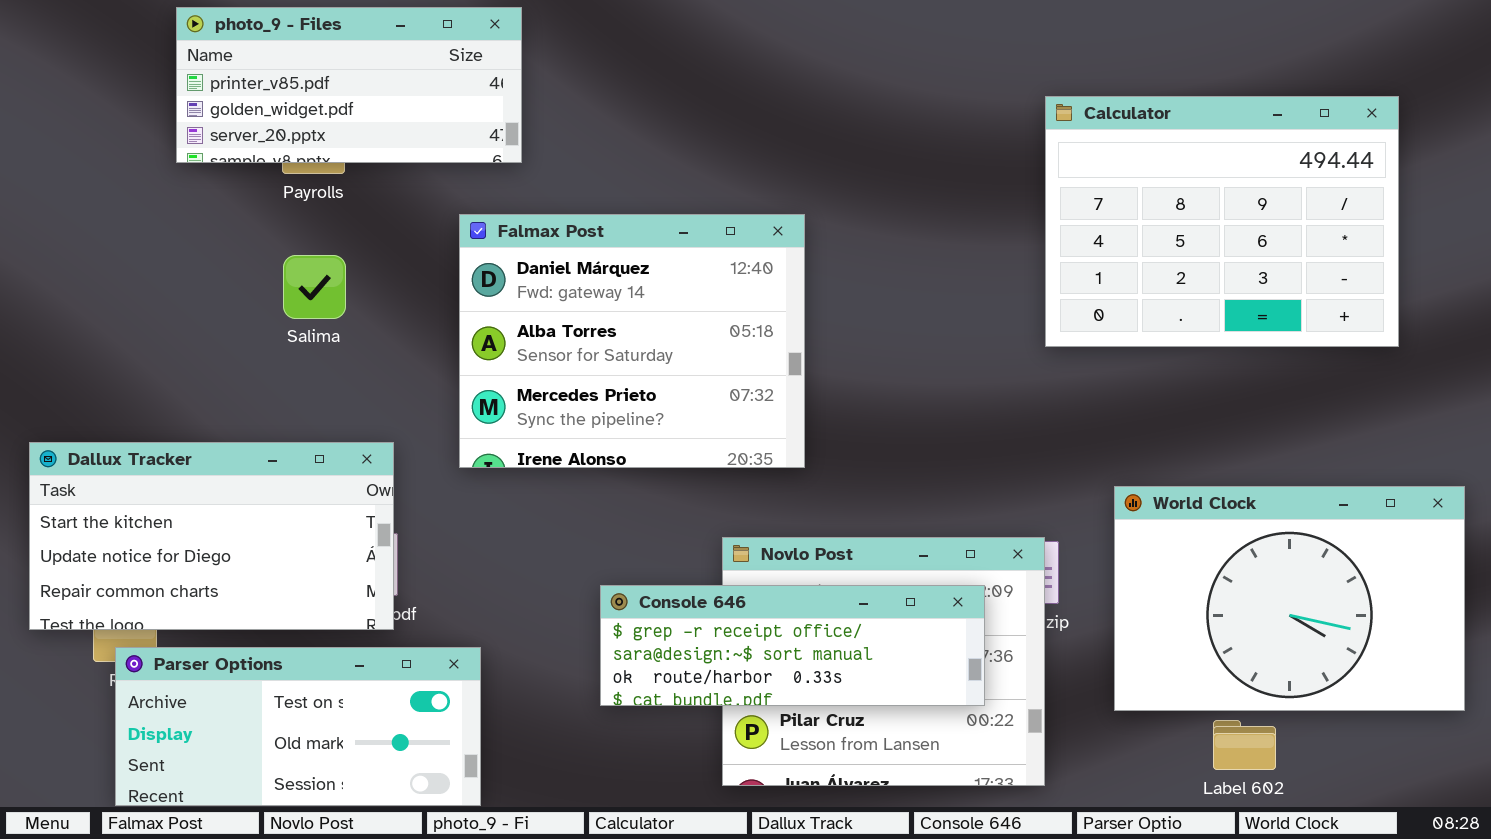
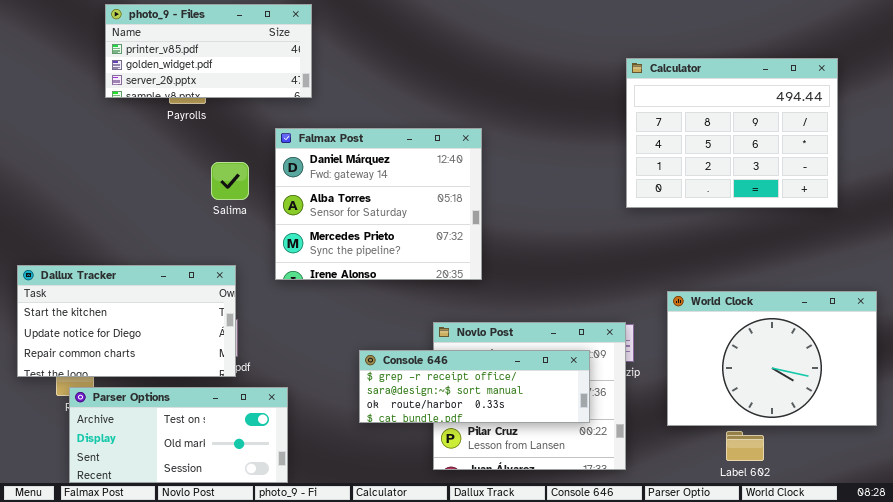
Salima: [283,255,346,319] -> [211,162,249,200], moved

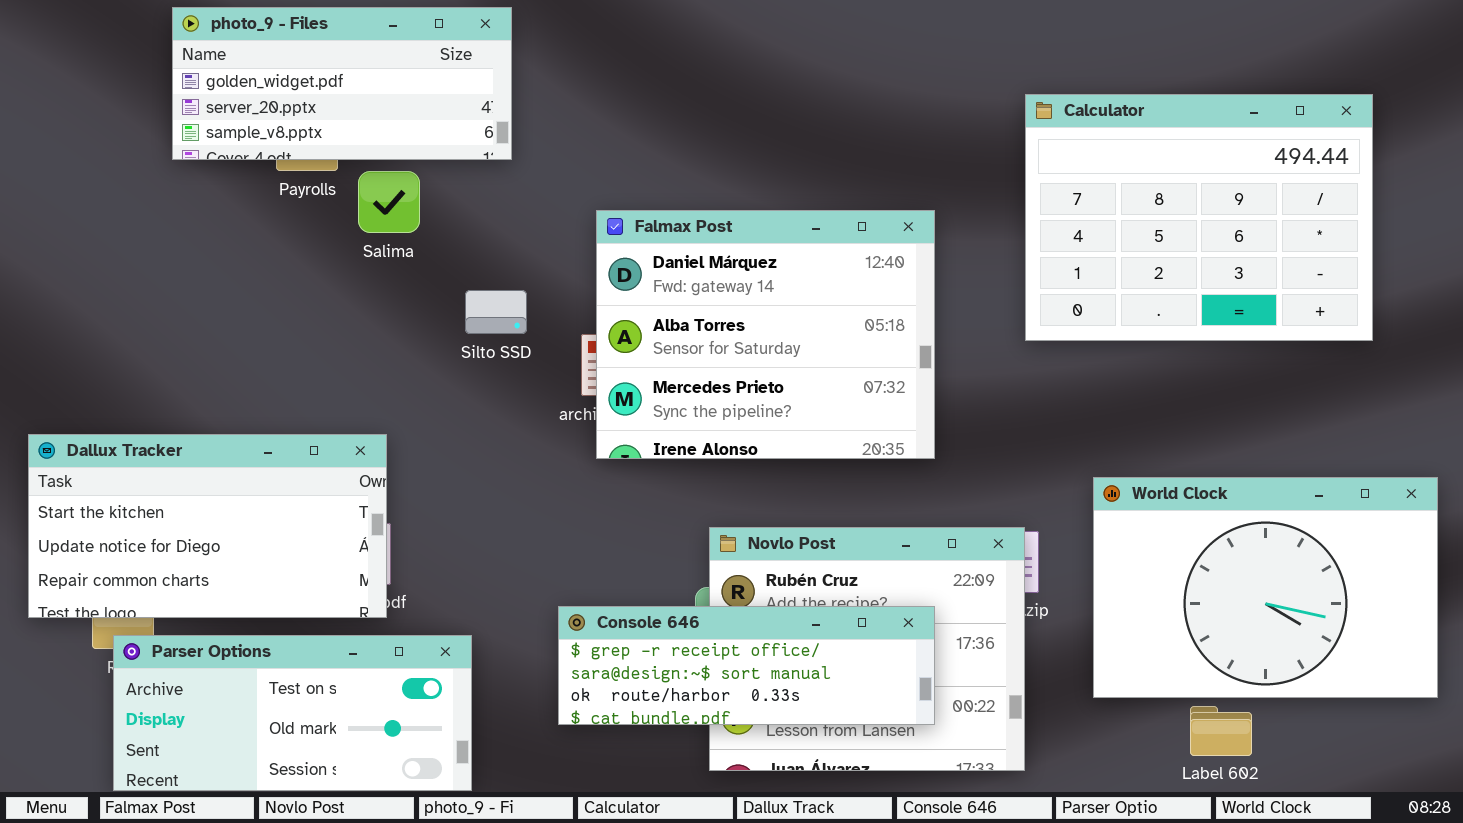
photo_9 - Files: [105,4,312,98] -> [172,7,512,160], scrolled down 1 row
Falmax Post: [275,128,482,280] -> [596,210,935,459], moved
Salima: [211,162,249,200] -> [358,171,420,233], moved
Console 646: [359,350,590,423] -> [558,606,935,725], moved

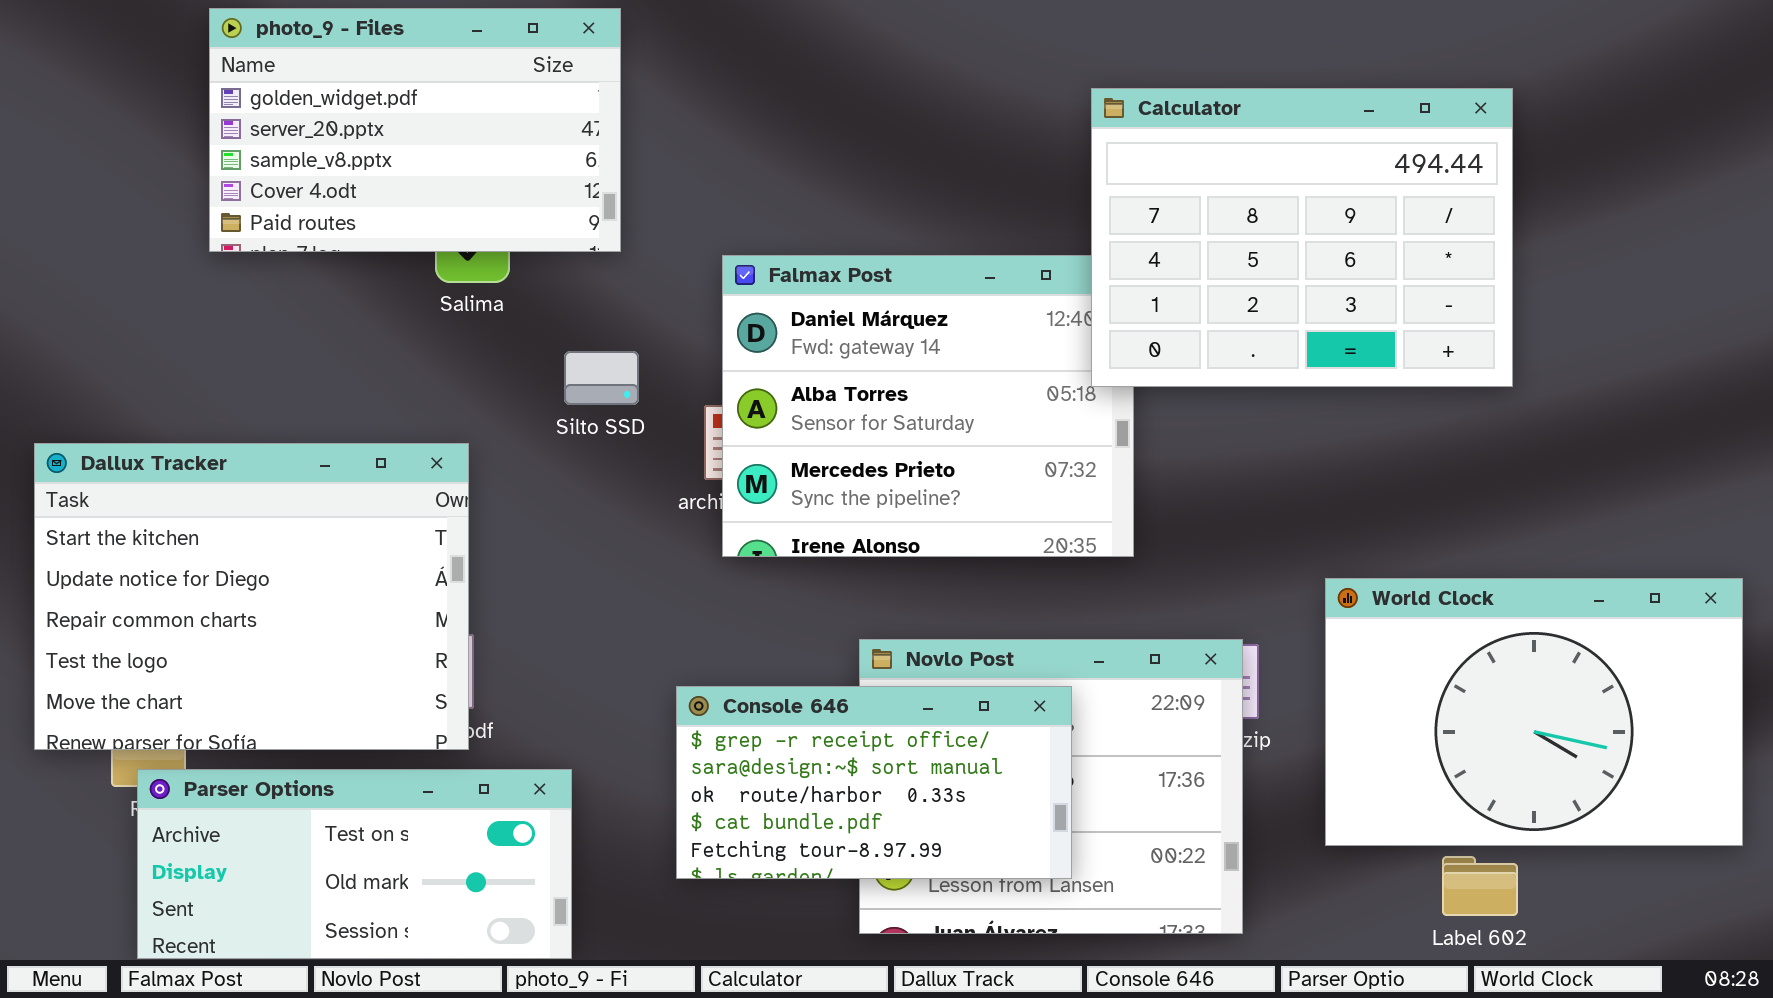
photo_9 - Files: [172,7,512,160] -> [209,8,621,252], resized
Calculator: [1025,94,1373,341] -> [1091,88,1513,387], moved
Dallux Tracker: [28,434,387,618] -> [34,443,469,750], resized
Console 646: [558,606,935,725] -> [676,686,1072,879], resized

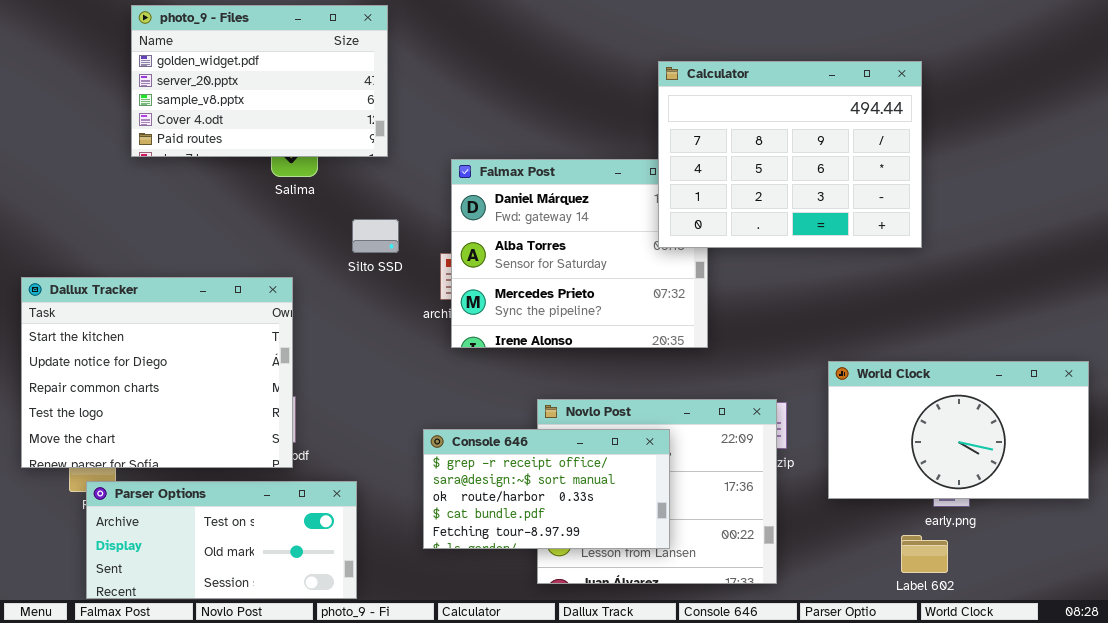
Calculator: [1091,88,1513,387] -> [658,61,922,248], moved
World Clock: [1325,578,1743,846] -> [828,361,1089,499], resized

